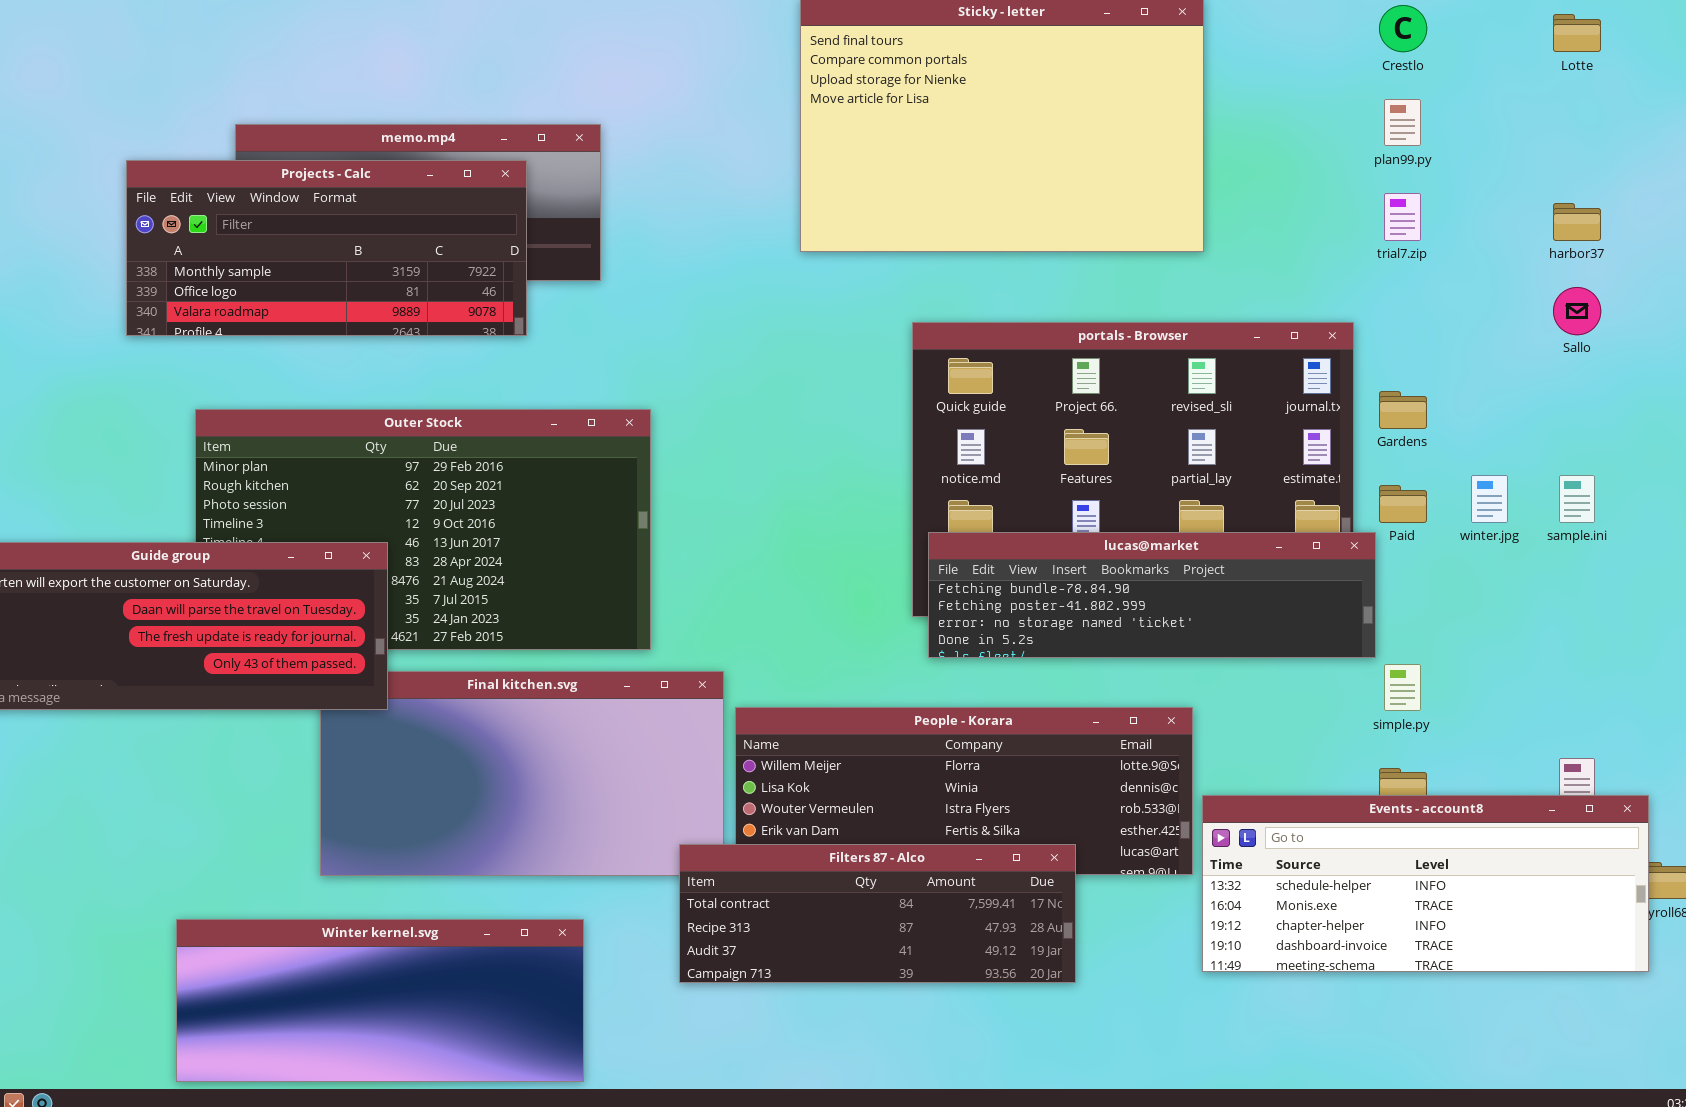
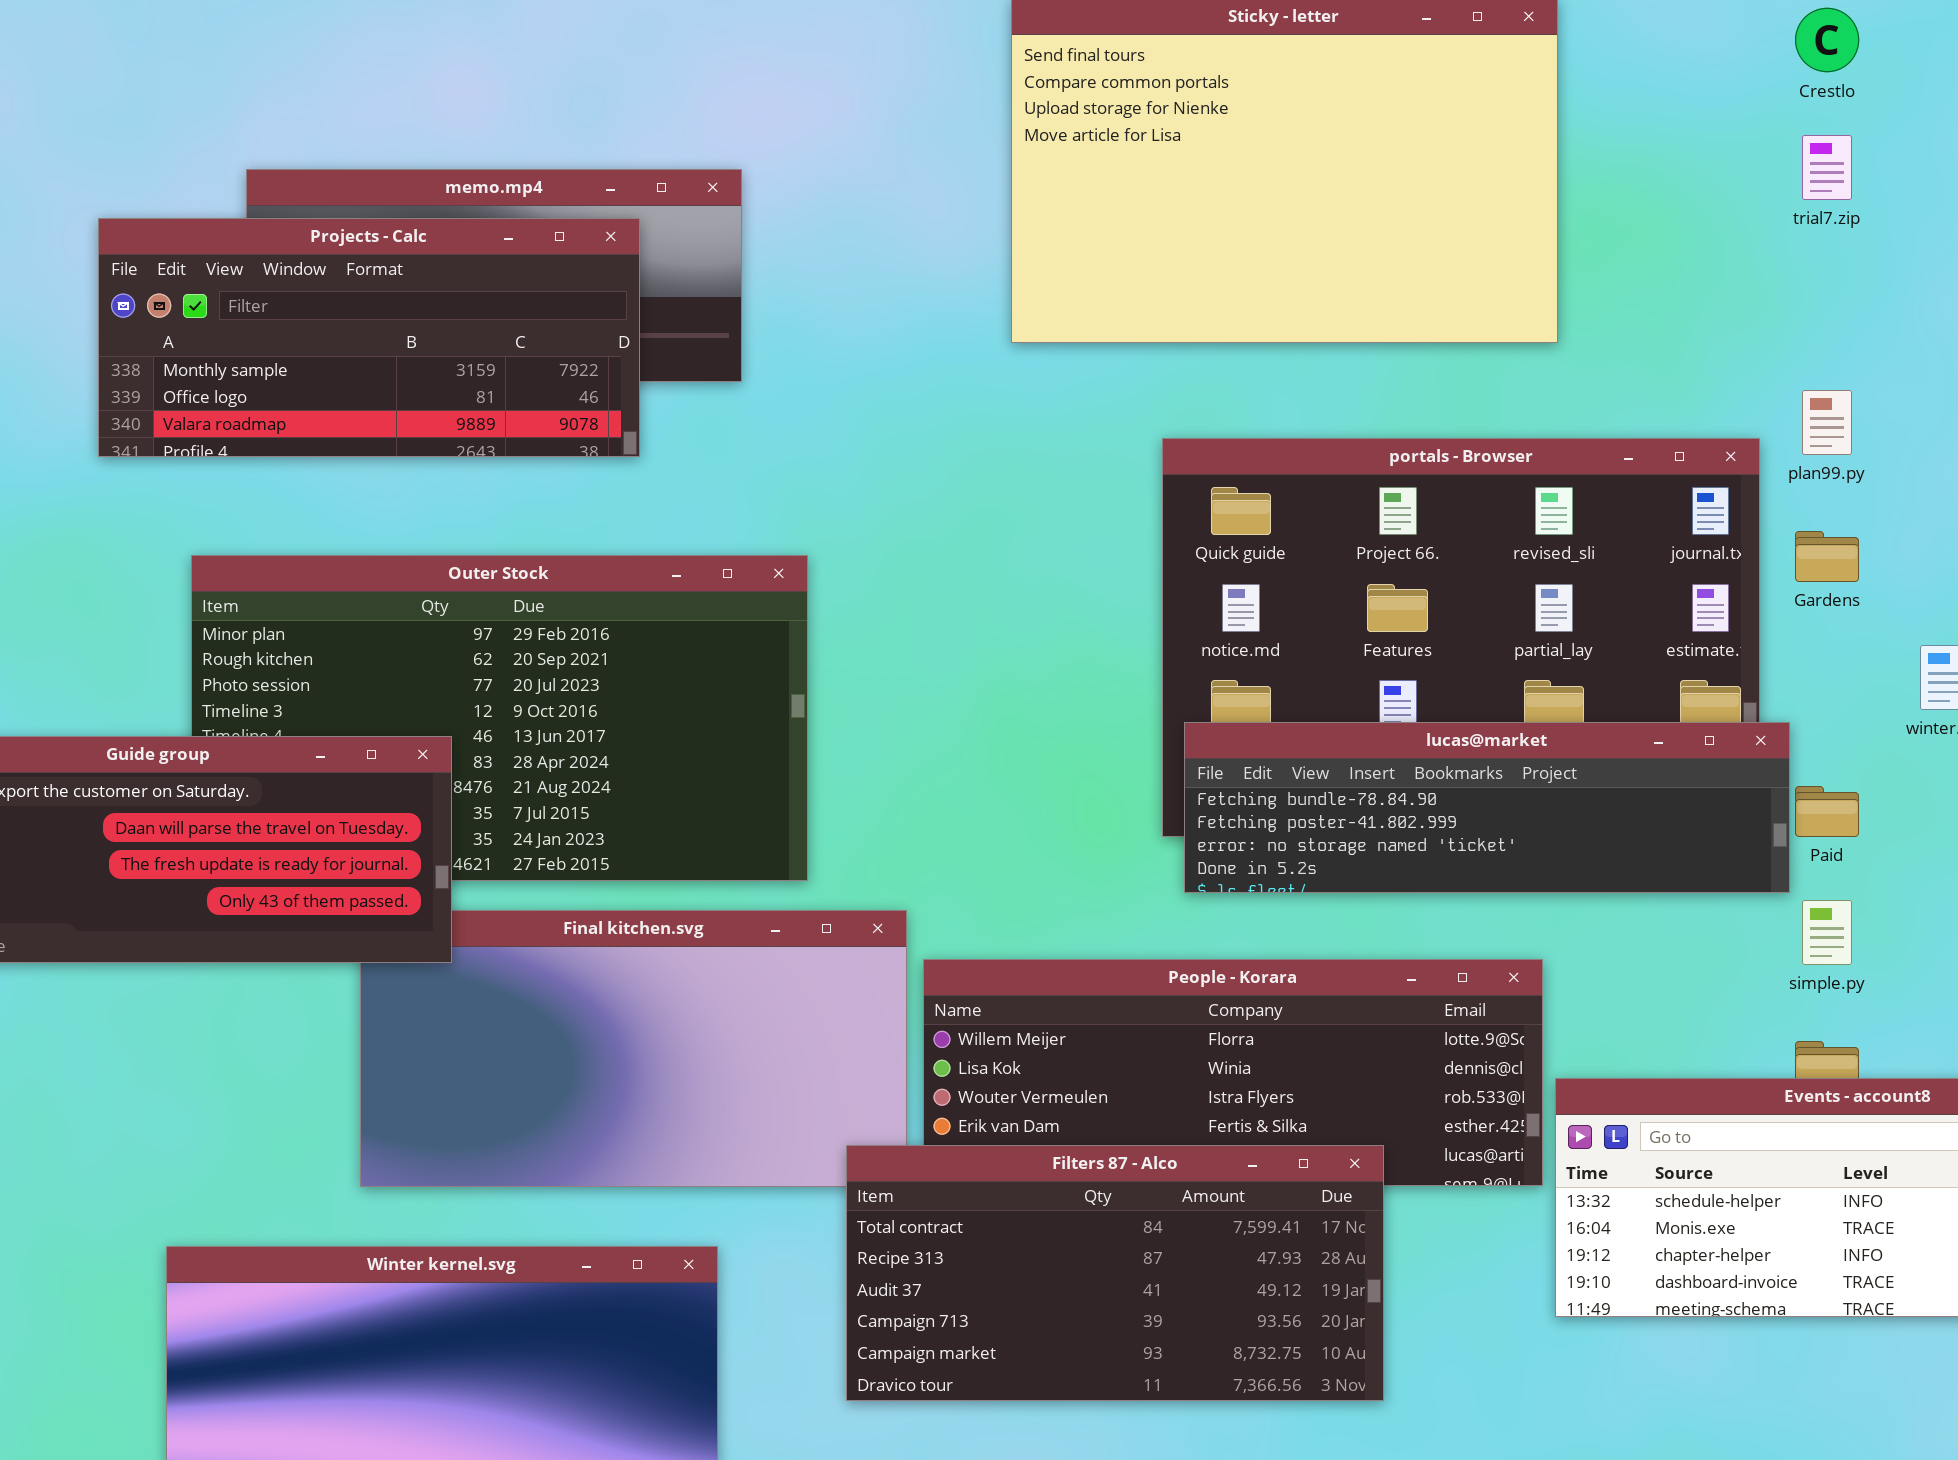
plan99.py: [1384,99,1421,146] -> [1802,390,1852,455], moved
trial7.zip: [1384,193,1421,241] -> [1802,135,1852,200], moved
Paid: [1379,485,1427,523] -> [1795,786,1859,837], moved
Filters 87 - Alco: [679,844,1076,983] -> [846,1145,1384,1401], resized

